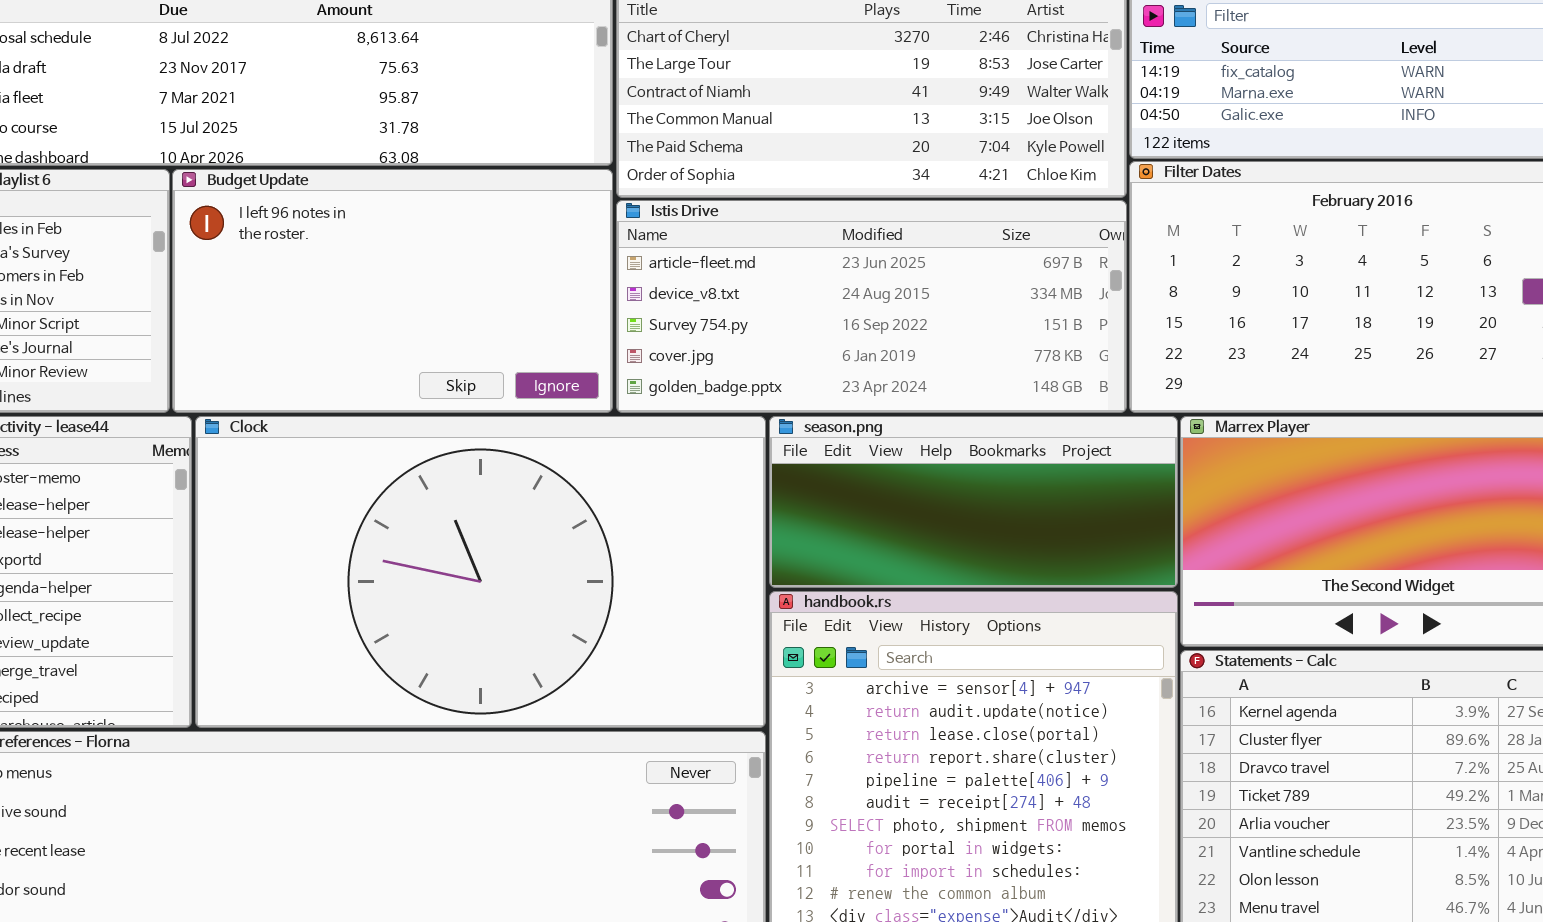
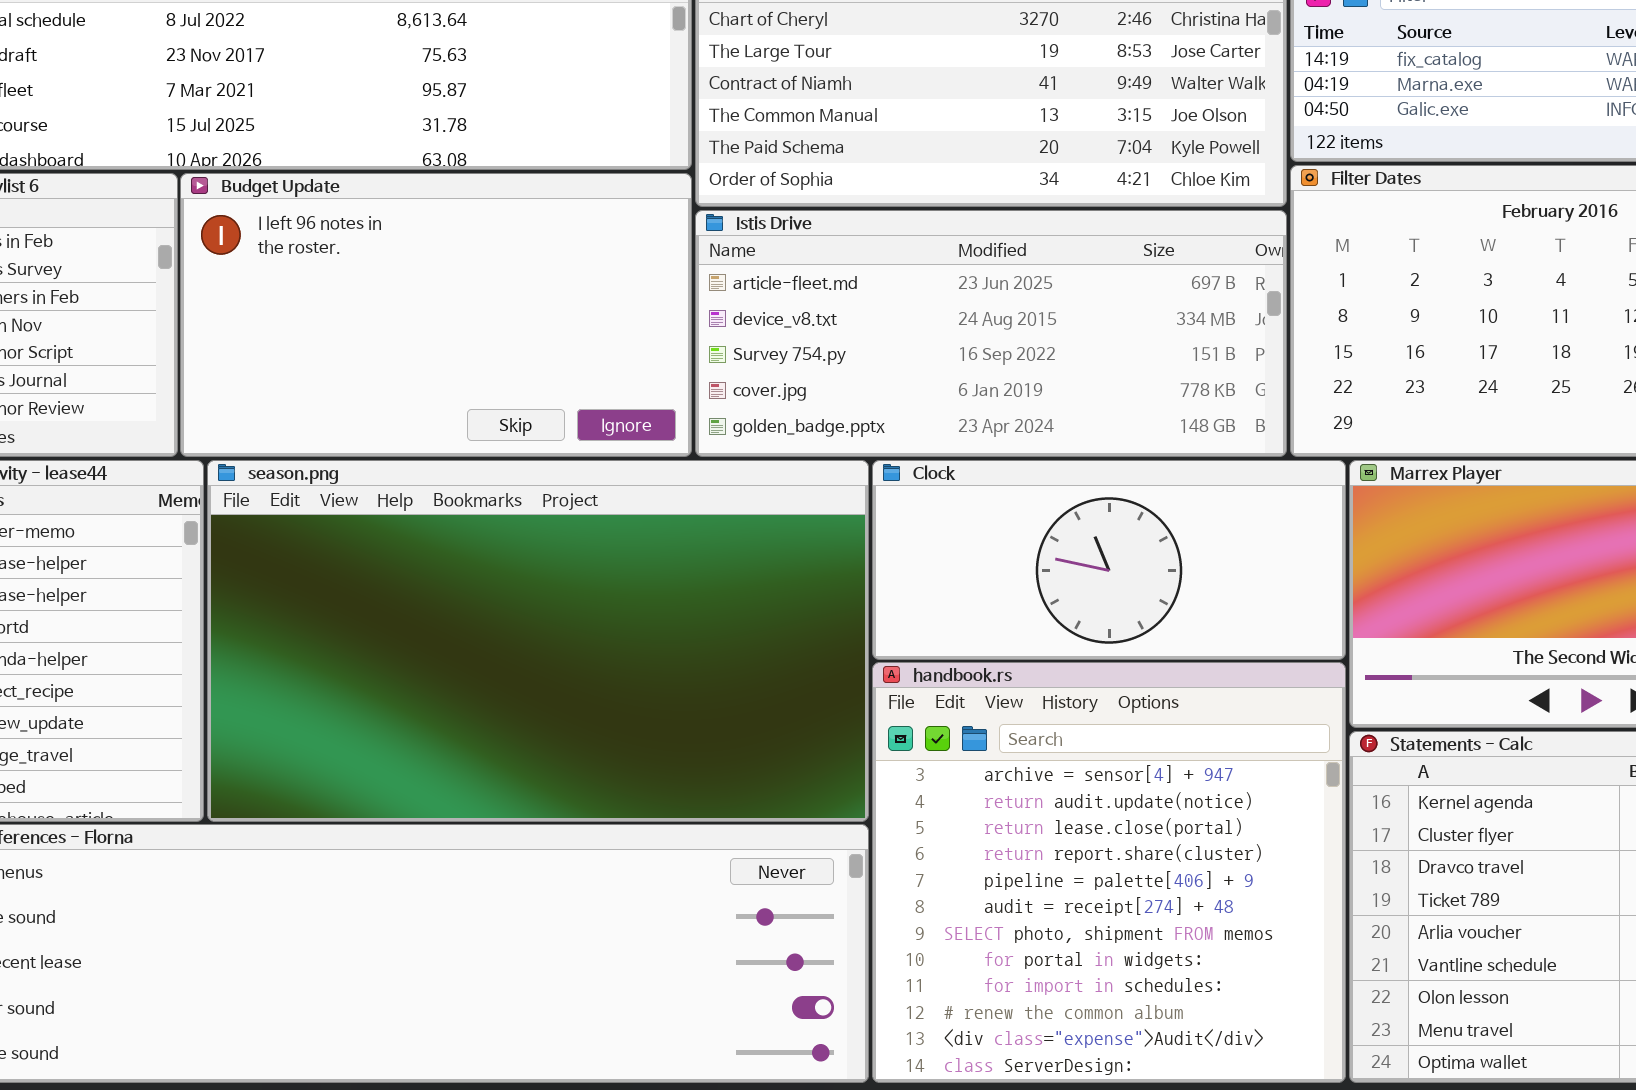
Clock: [195,416,766,728] -> [872,460,1346,660], moved, resized
season.png: [769,416,1178,588] -> [207,460,869,822], moved, resized

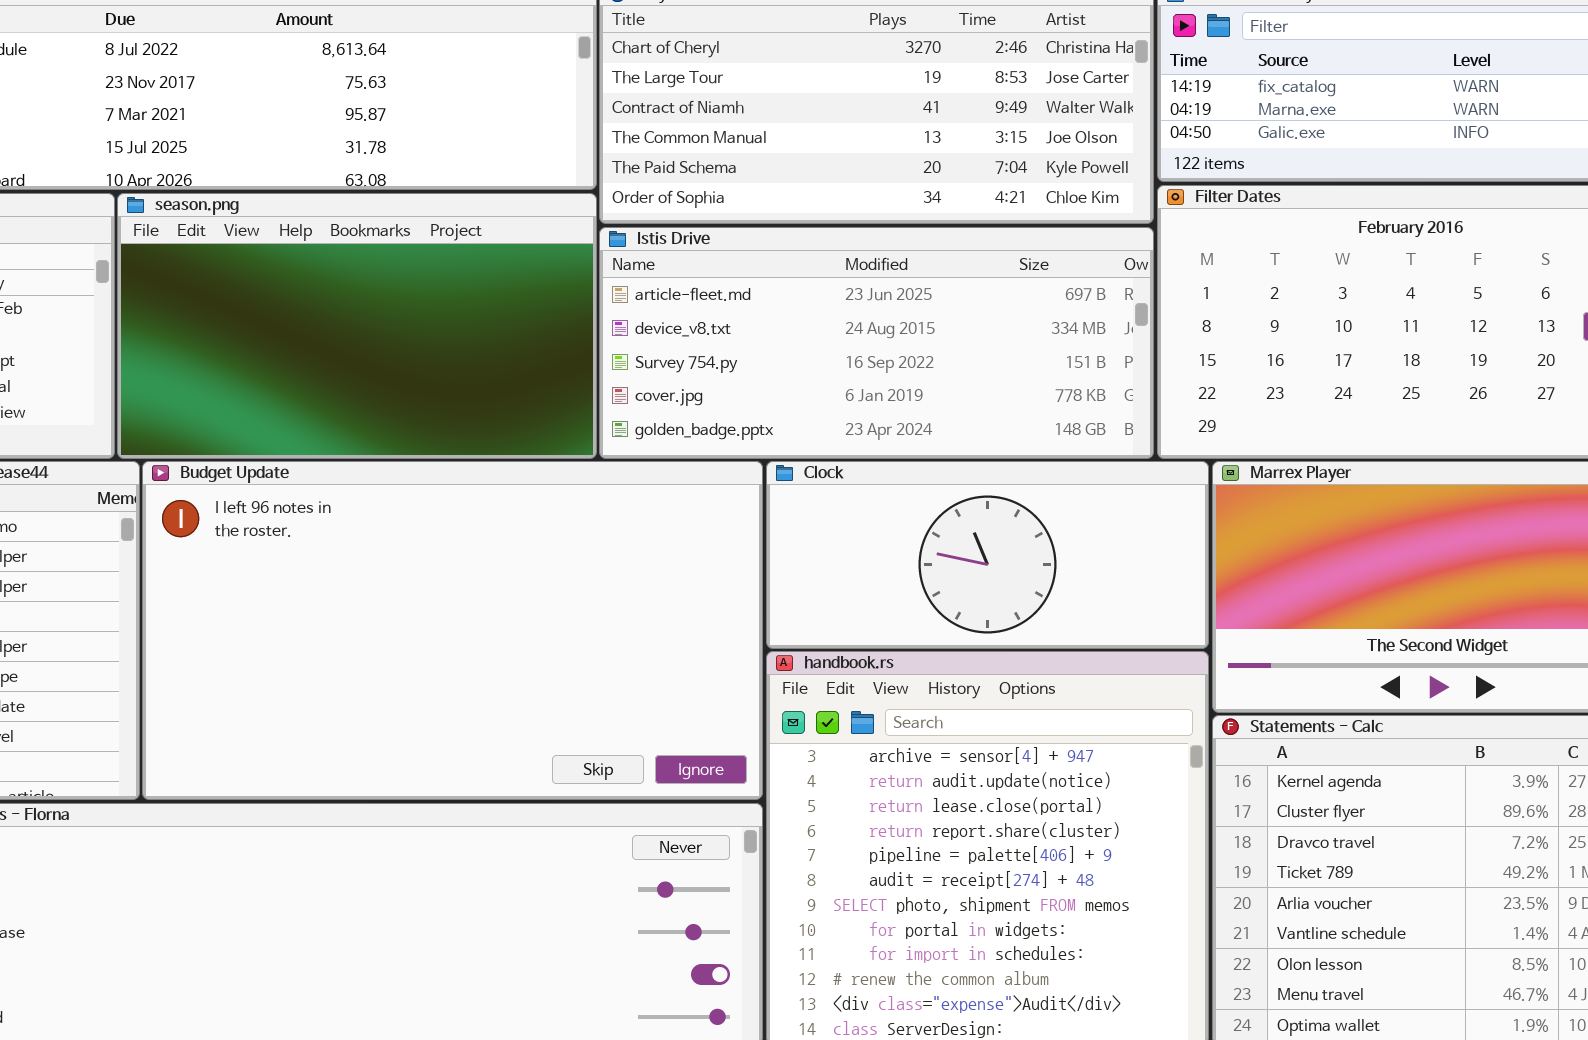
Budget Update: [180,173,692,457] -> [142,461,763,800], moved, resized
season.png: [207,460,869,822] -> [117,193,597,459], moved, resized

